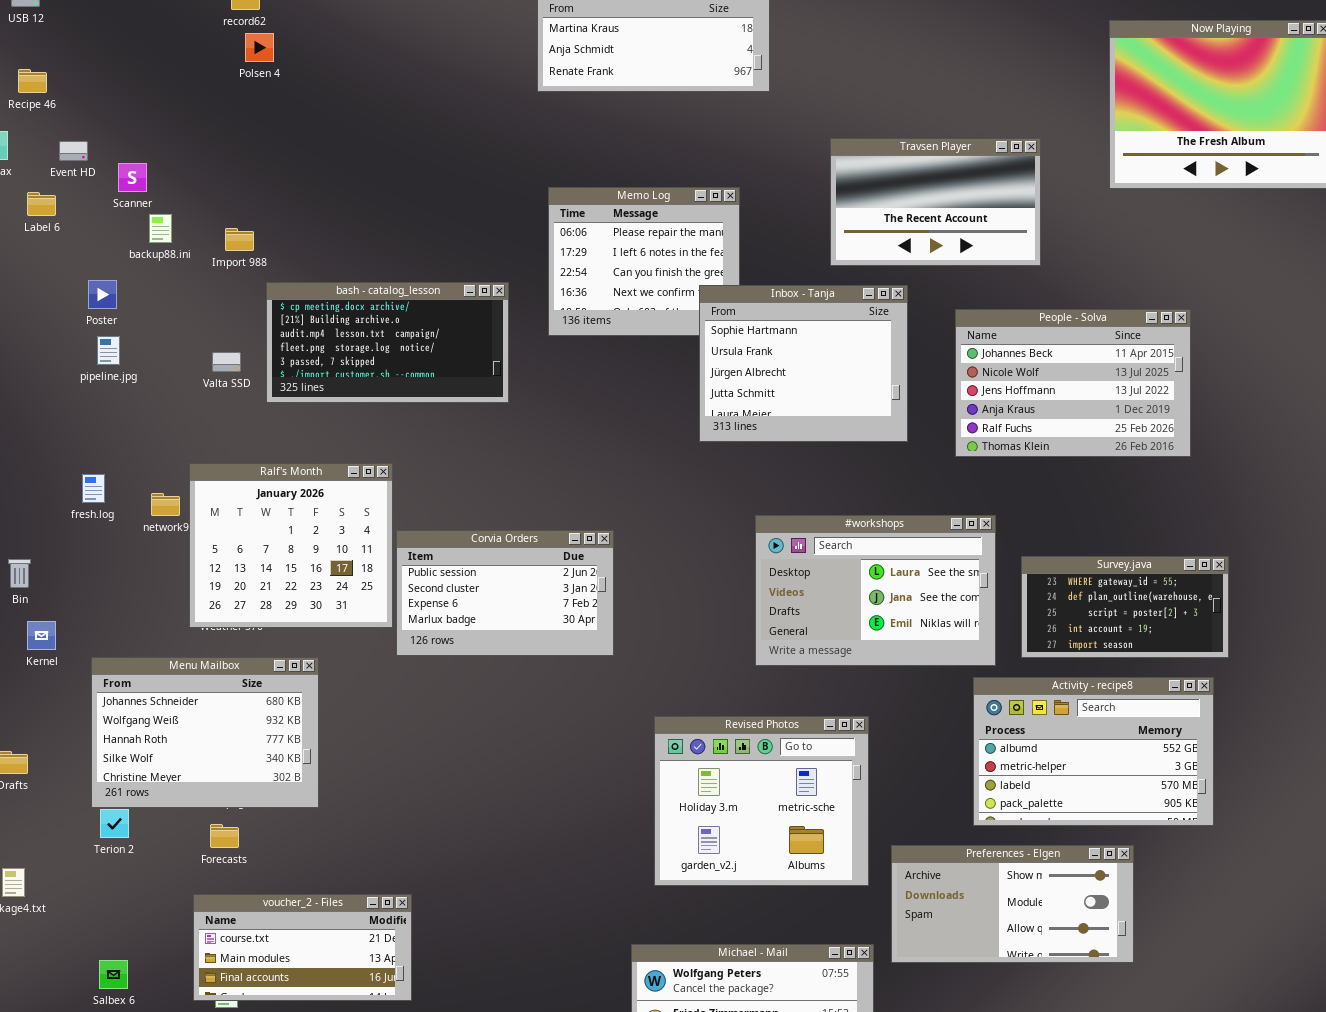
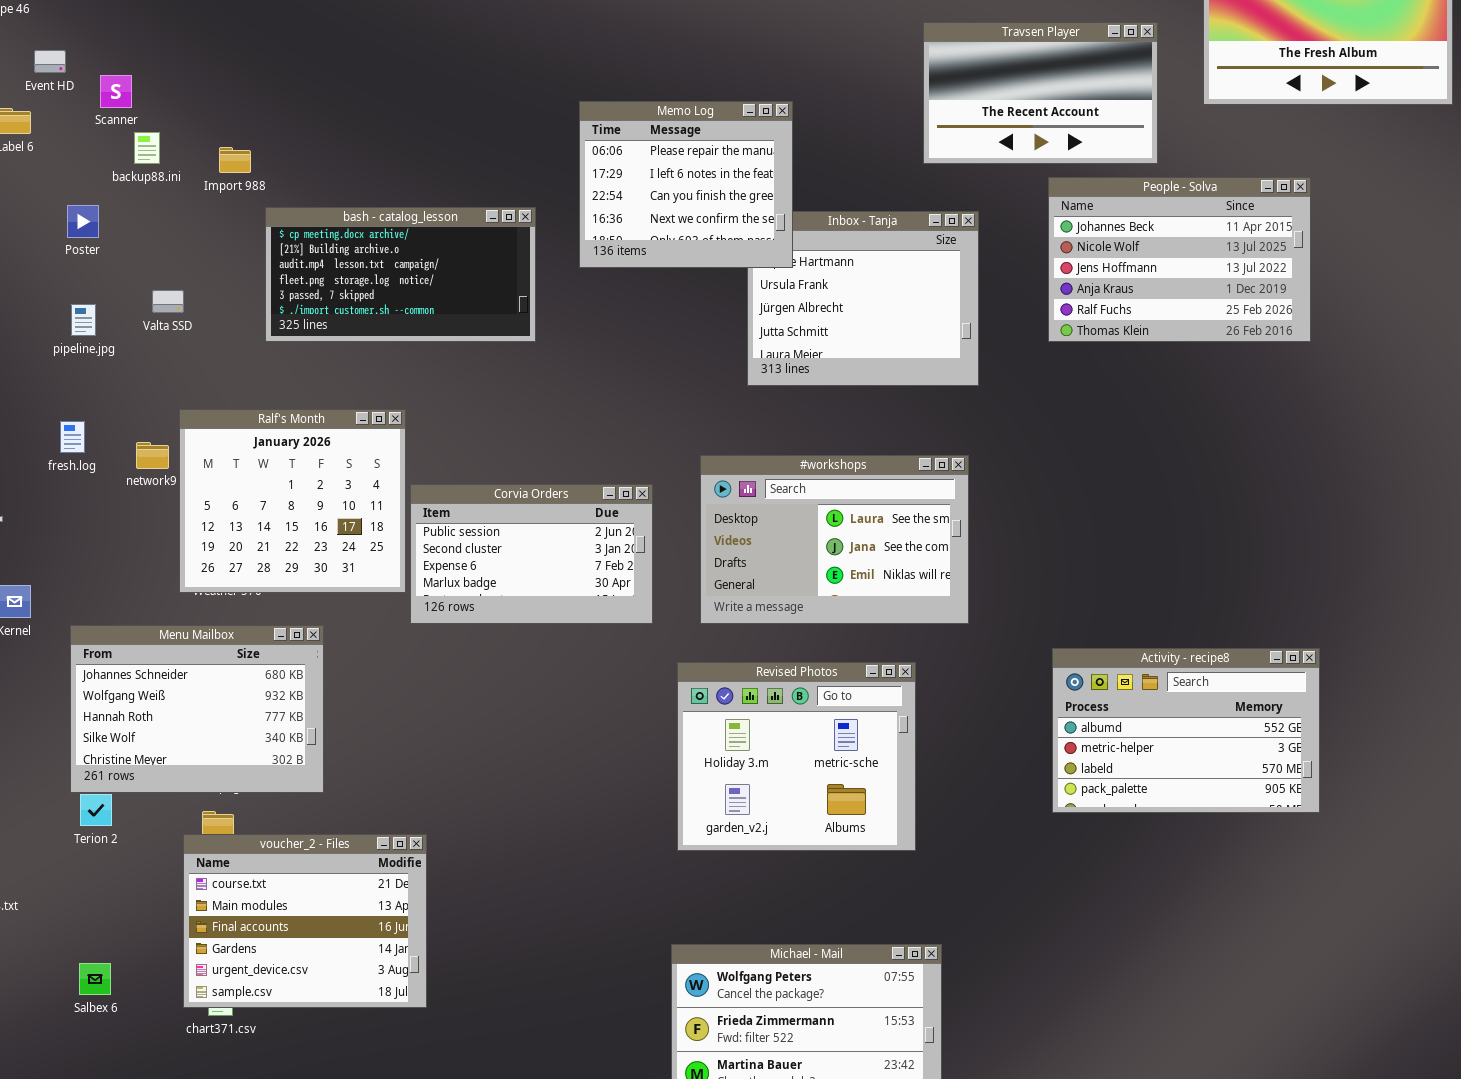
Travsen Player: [830,138,1041,266] -> [923,22,1158,164], moved
Memo Log: [548,187,740,336] -> [579,101,793,268], raised
People - Solva: [955,309,1191,457] -> [1048,177,1311,342], moved
pipeline.jpg: [97,336,120,365] -> [71,304,96,336], moved
Valta SSD: [212,352,241,372] -> [152,290,184,313], moved
#workshops: [755,515,996,666] -> [700,455,969,624], moved
Survey.java: [1021,556,1229,658] -> none, closed
Revised Photos: [654,716,869,886] -> [677,662,916,851], moved
Preferences - Elgen: [891,845,1134,963] -> none, closed
voucher_2 - Files: [193,894,412,1001] -> [183,834,427,1008], resized

